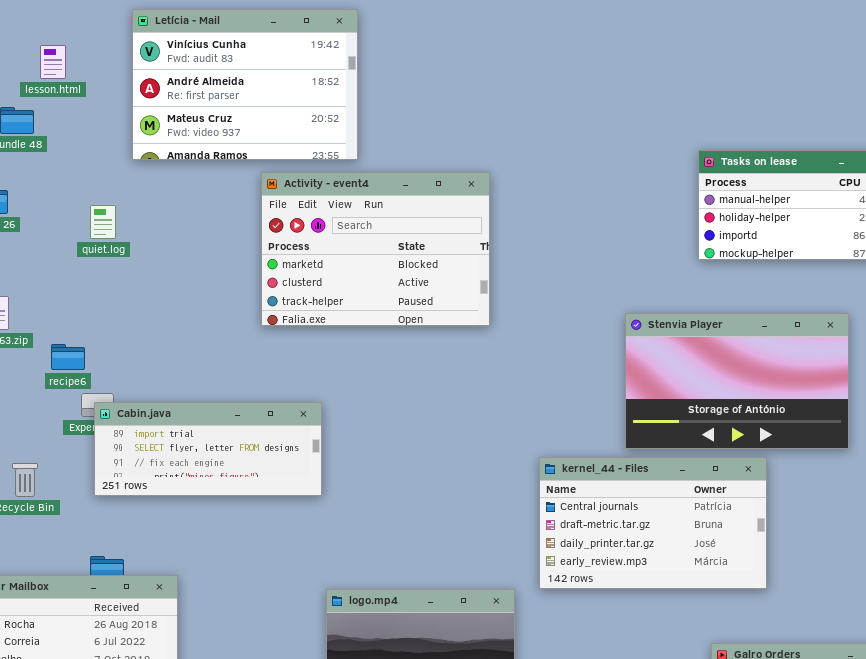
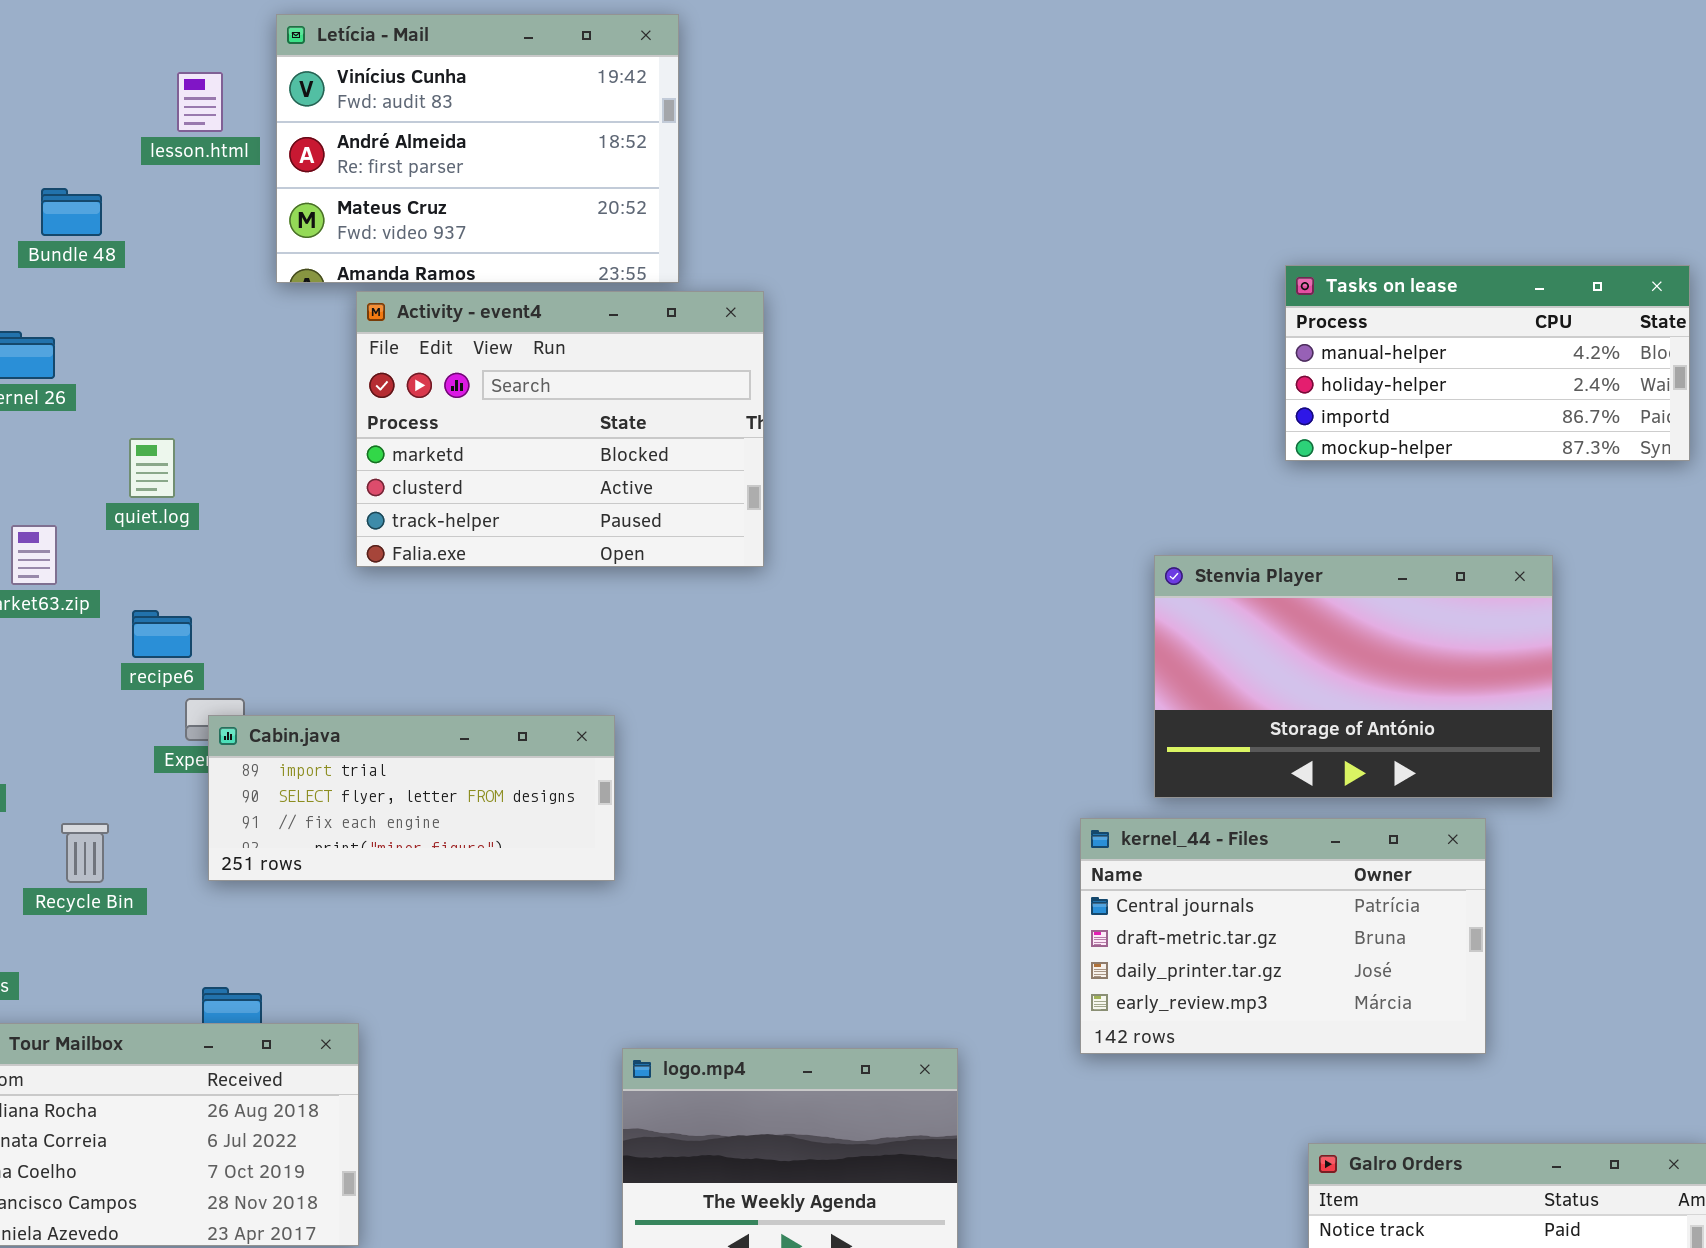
lesson.html: [40,45,66,79] -> [177,72,223,132], moved
Activity - event4: [261,172,490,326] -> [356,291,764,567], moved
quiet.log: [90,205,116,239] -> [129,438,175,498], moved
kernel_44 - Files: [539,457,767,589] -> [1080,818,1486,1054], moved

